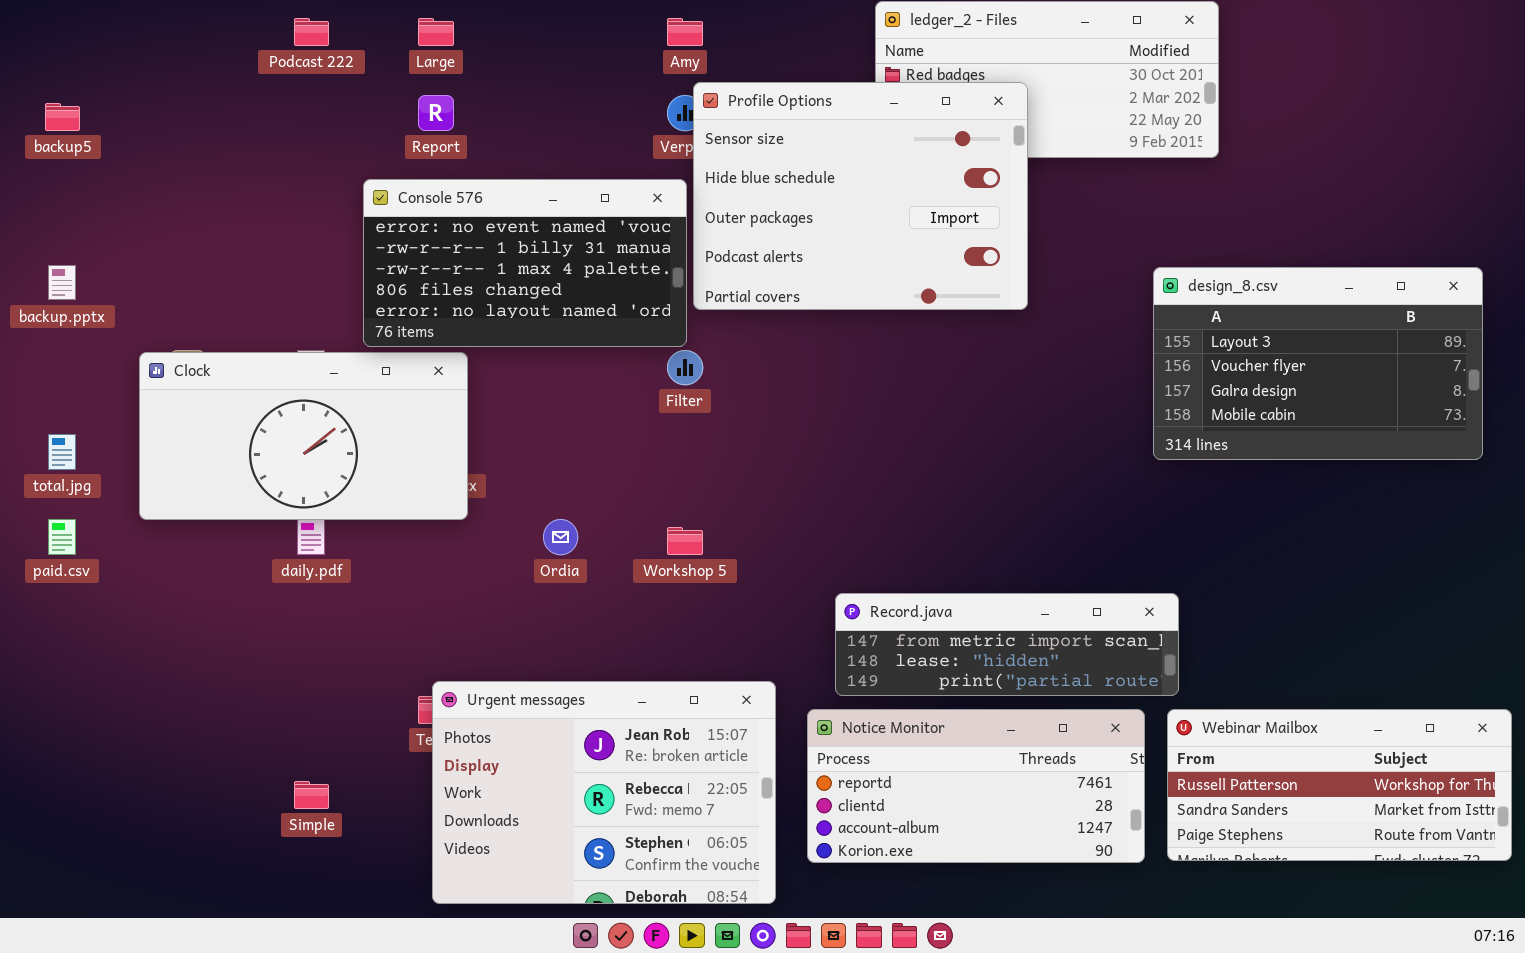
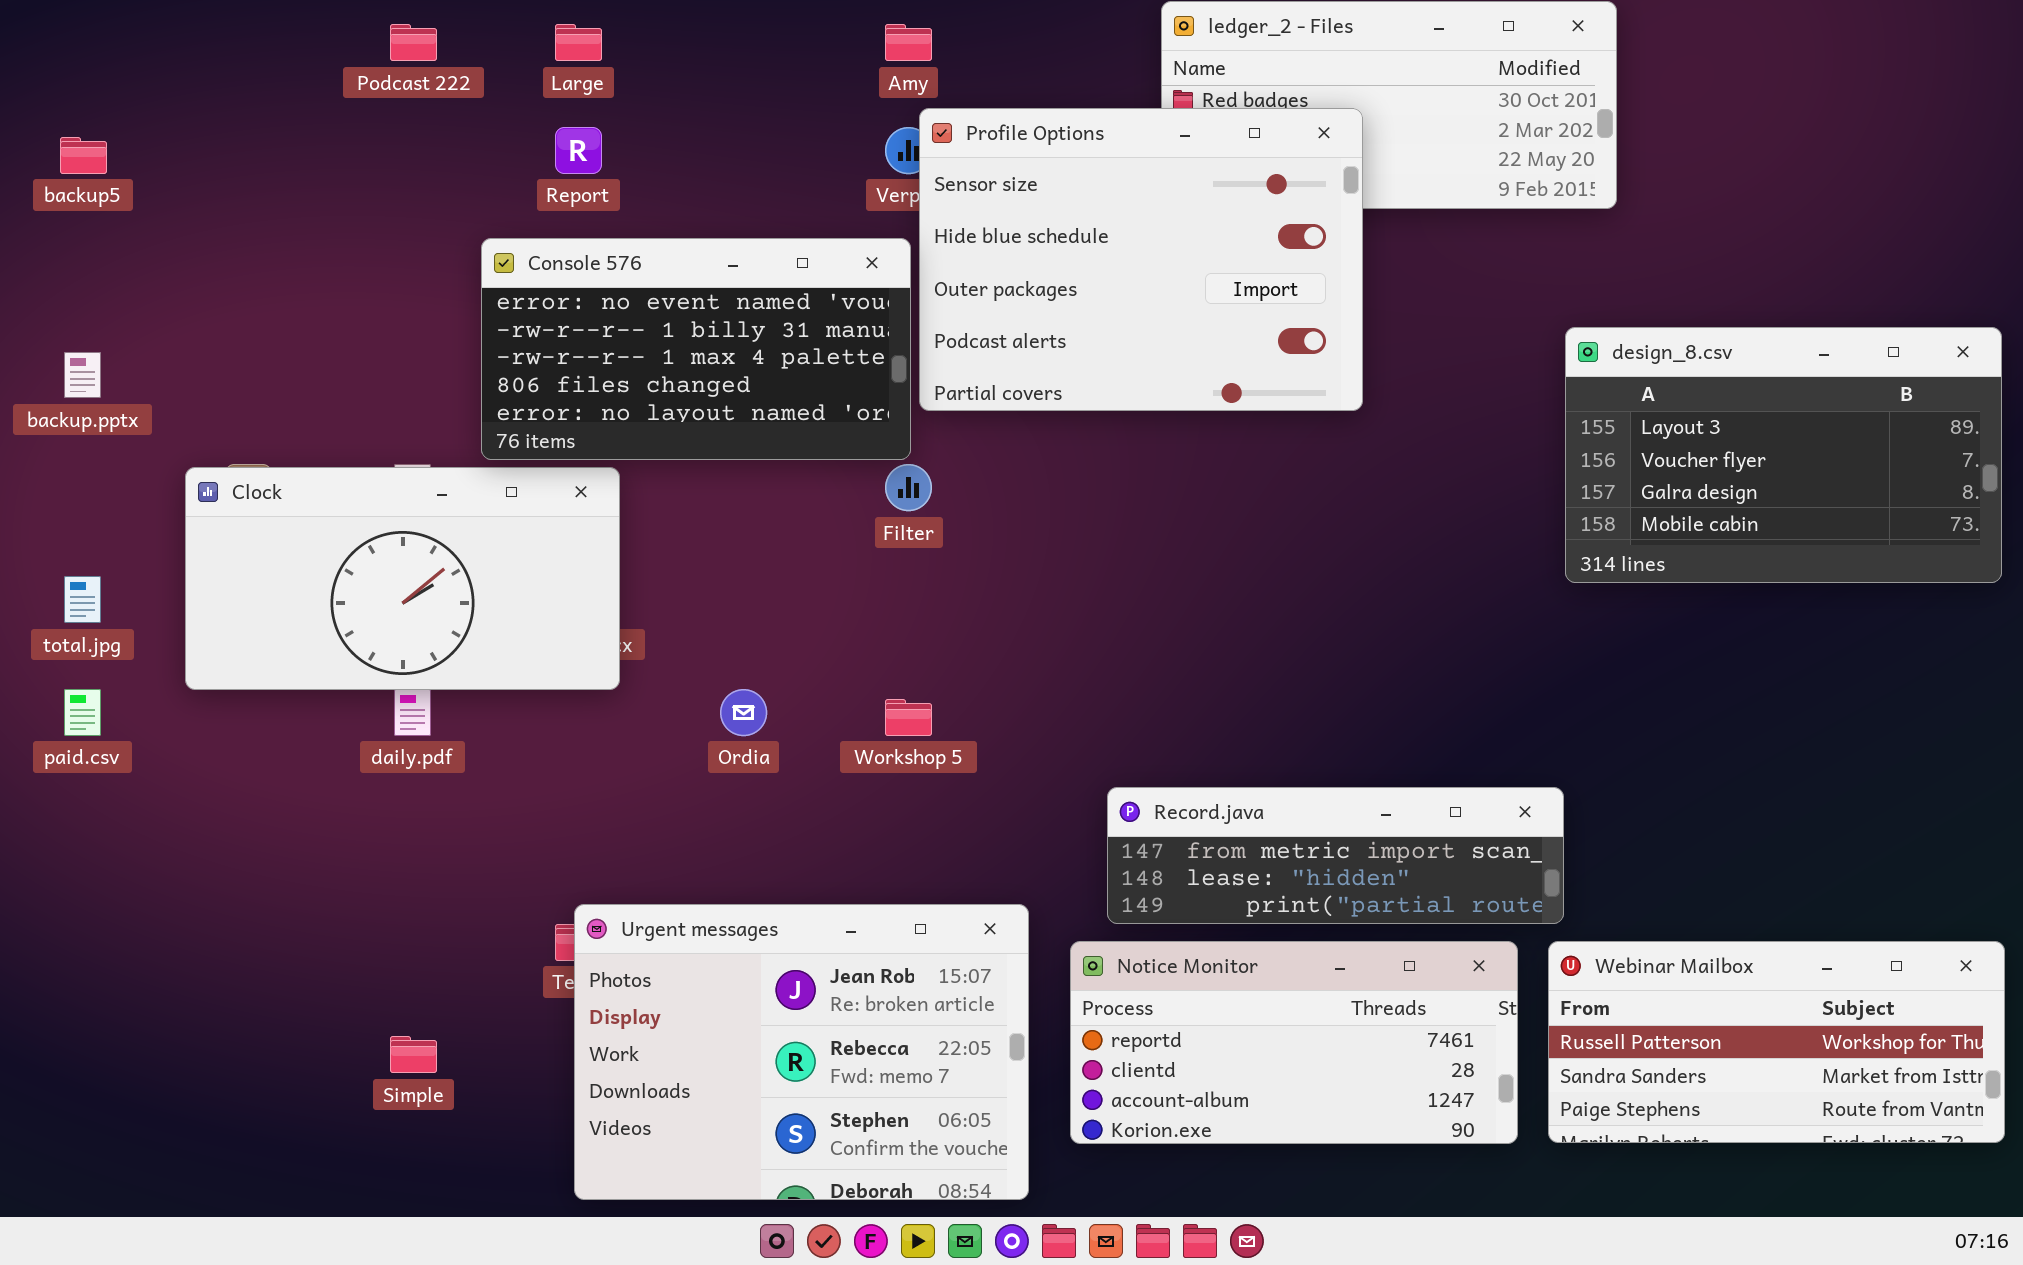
design_8.csv: [1153,267,1483,460] -> [1565,327,2002,583], moved

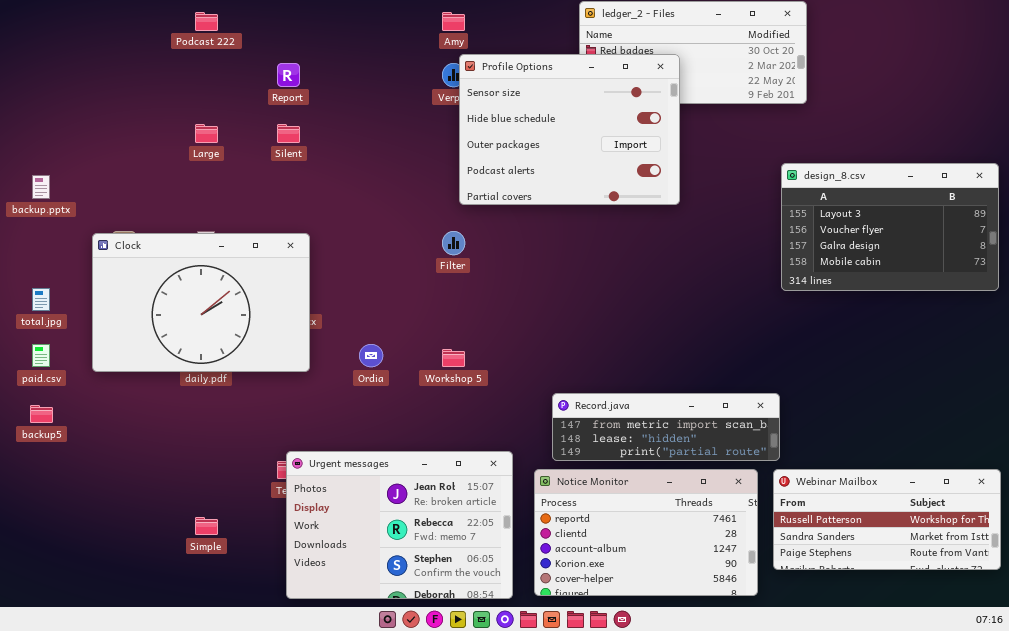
Large: [555,24,602,61] -> [195,124,218,143], moved
backup5: [60,137,107,174] -> [30,405,53,423], moved
Console 576: [481,238,911,460] -> none, closed
Clock: [185,467,620,690] -> [92,233,310,372], resized
Notice Monitor: [1070,941,1518,1144] -> [534,469,758,596], resized

